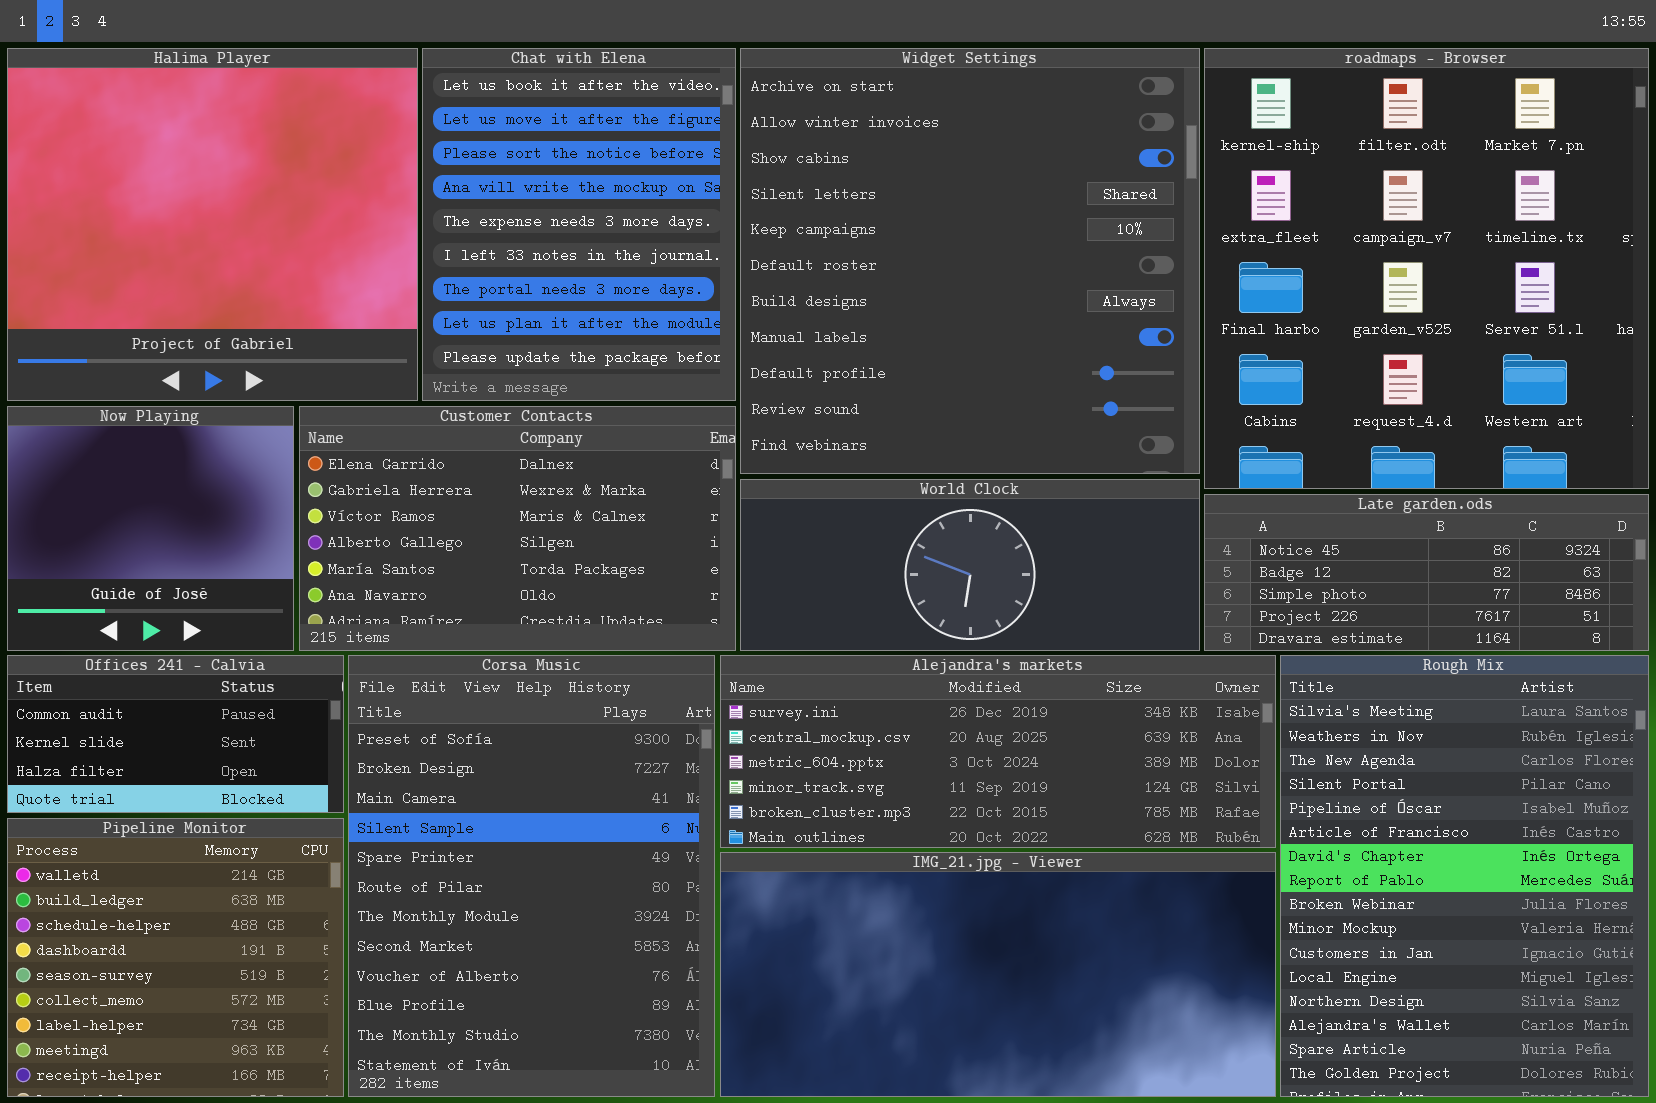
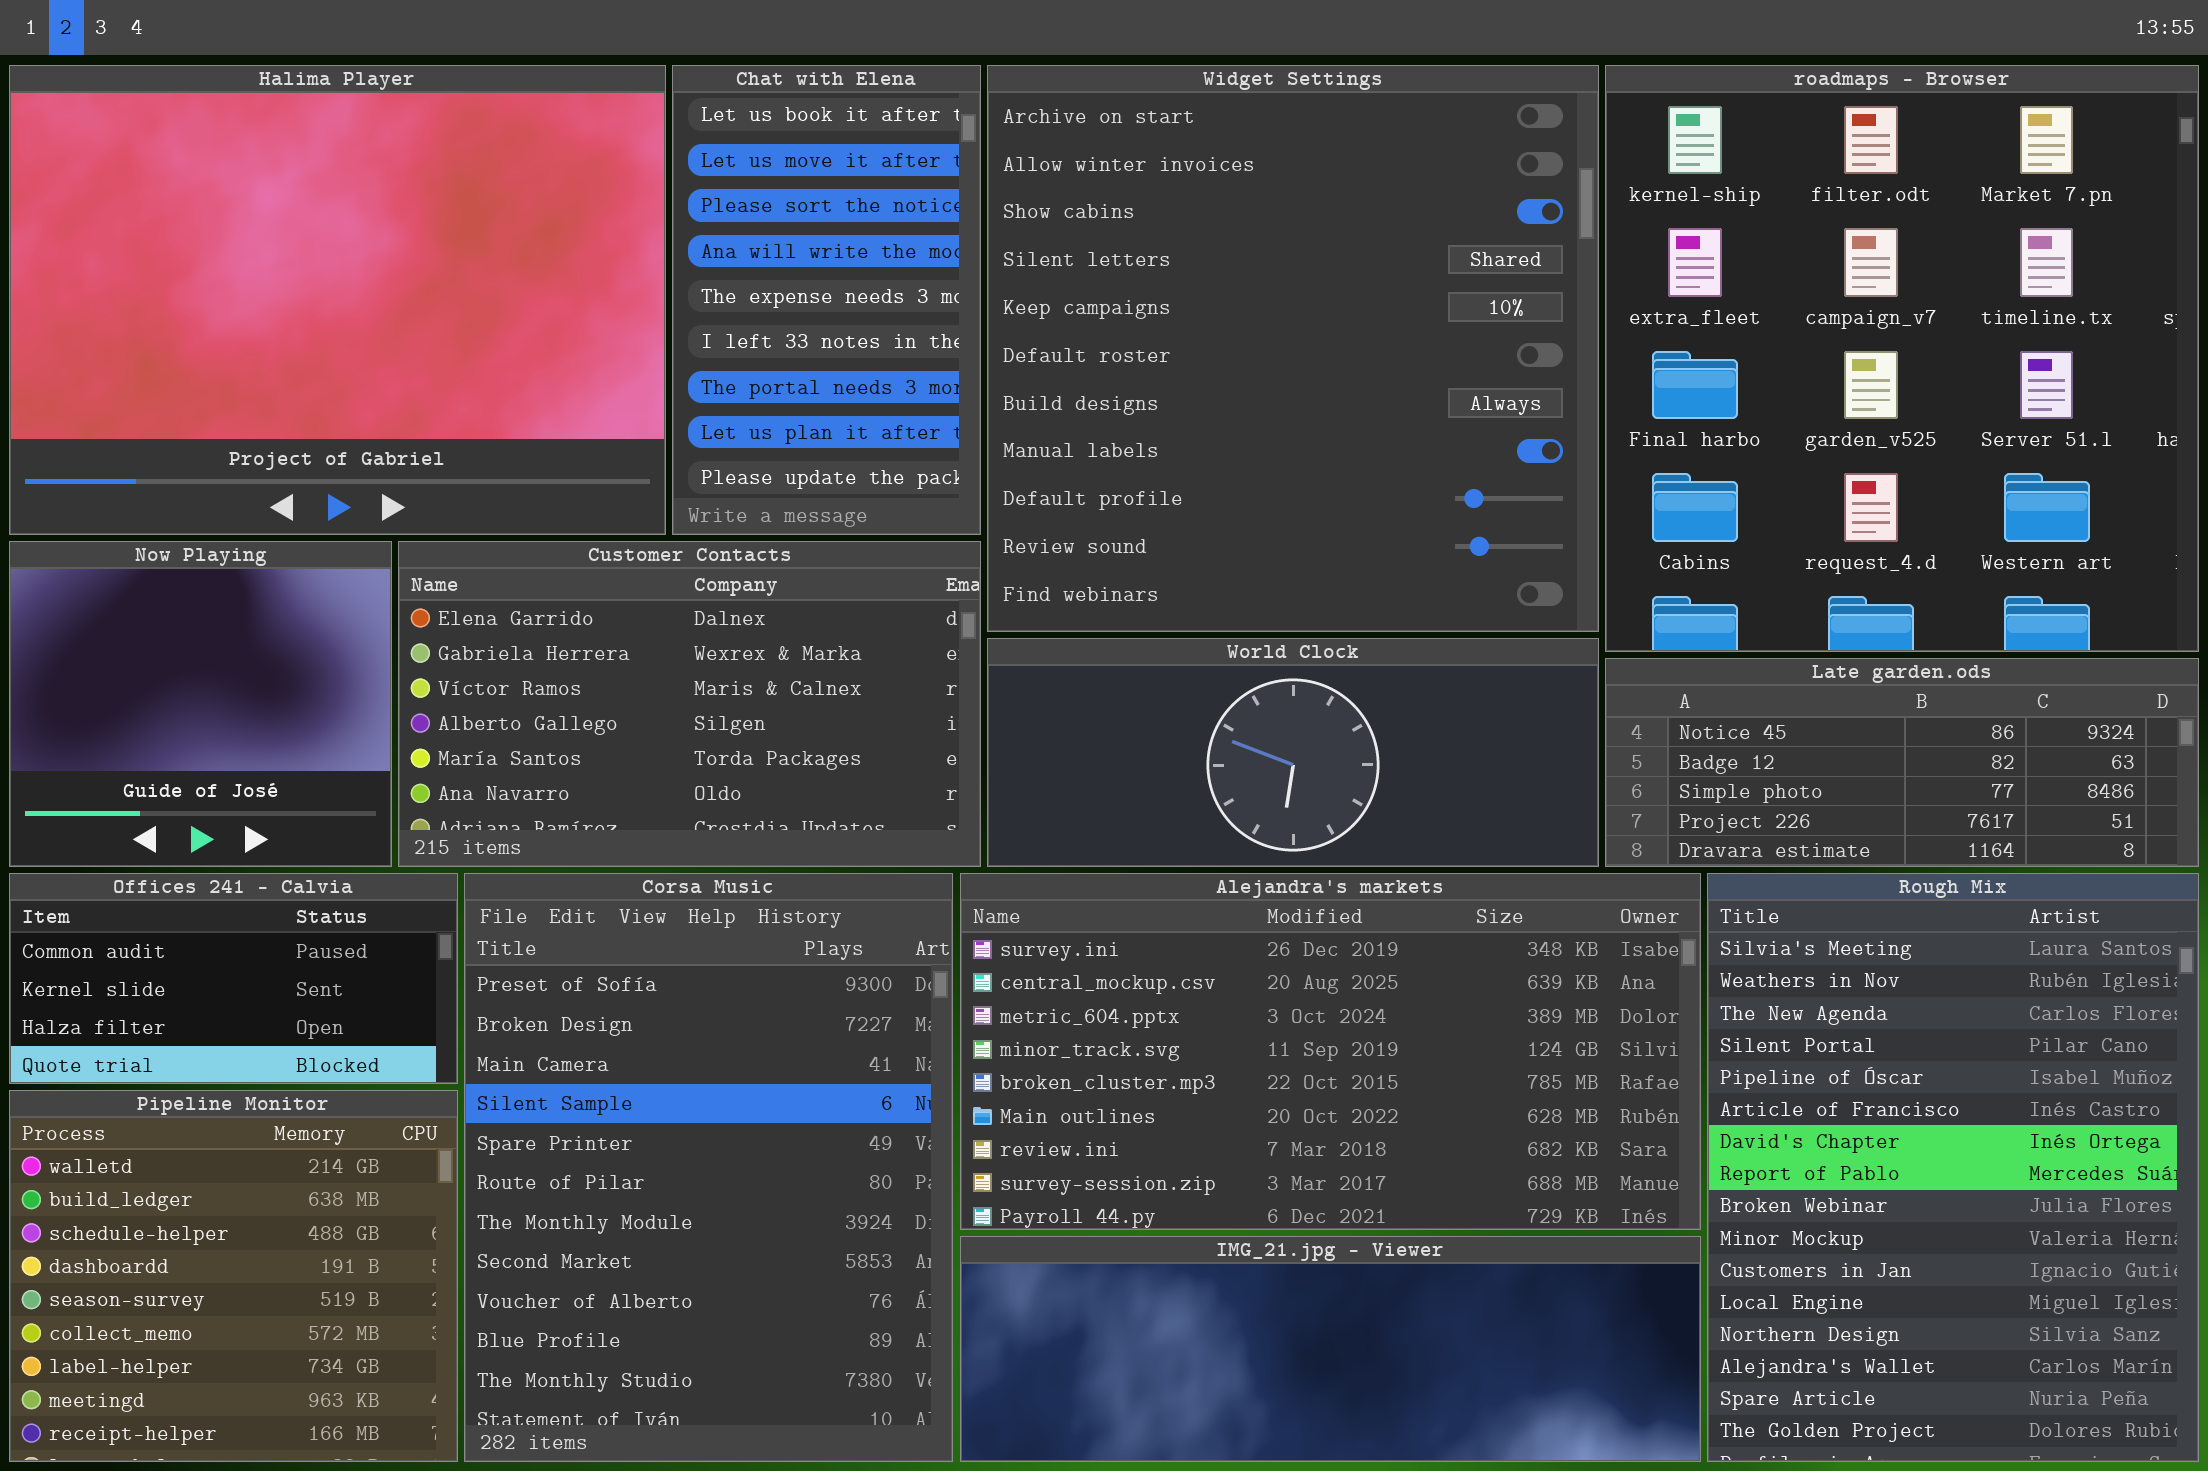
Halima Player: [7,48,418,401] -> [9,65,666,535], resized
Chat with Elena: [422,48,736,401] -> [672,65,981,535], resized
Alejandra's markets: [720,655,1276,848] -> [960,873,1701,1230], resized
IMG_21.jpg - Viewer: [720,852,1276,1097] -> [960,1236,1701,1462], resized

